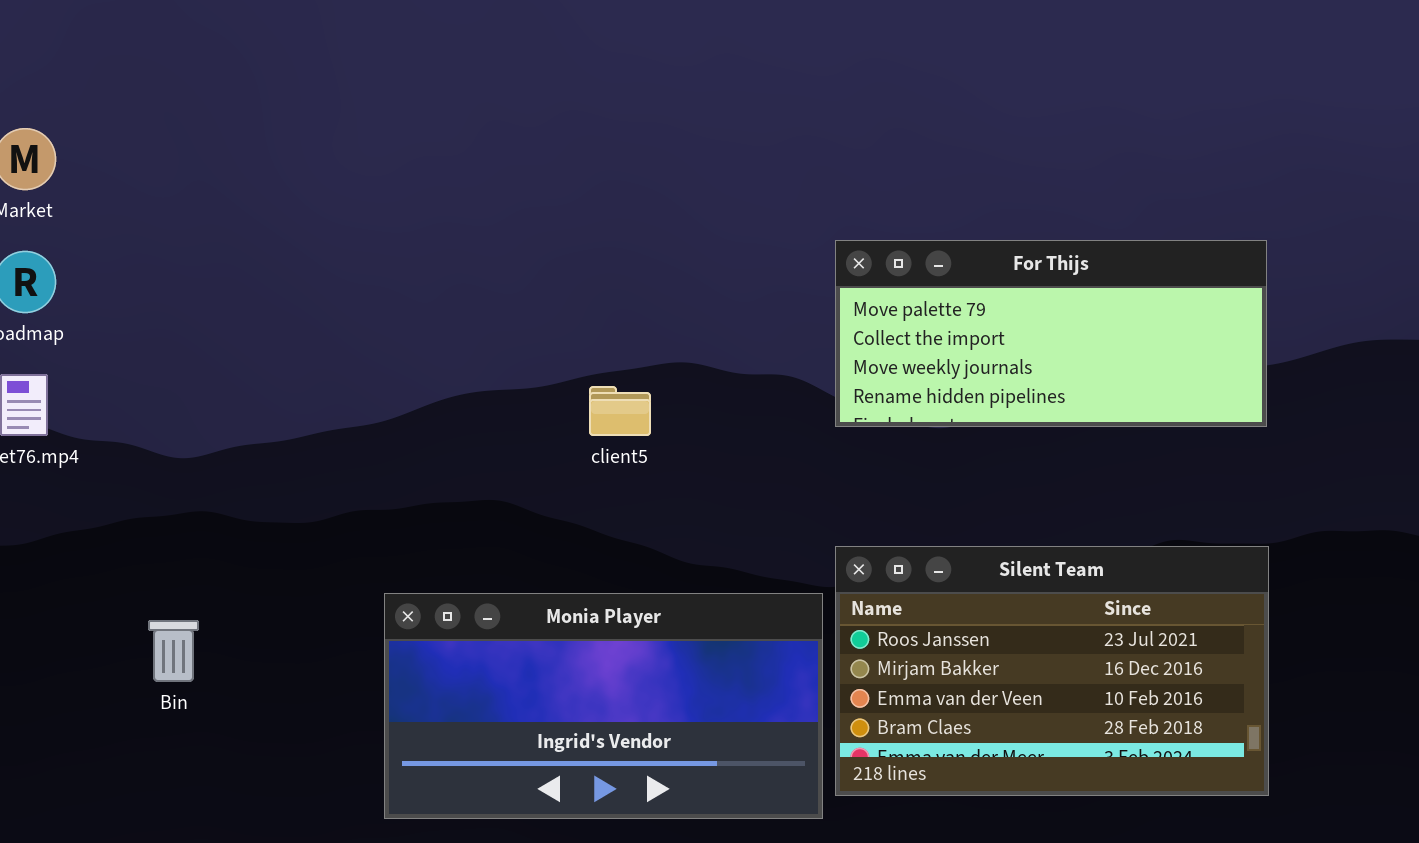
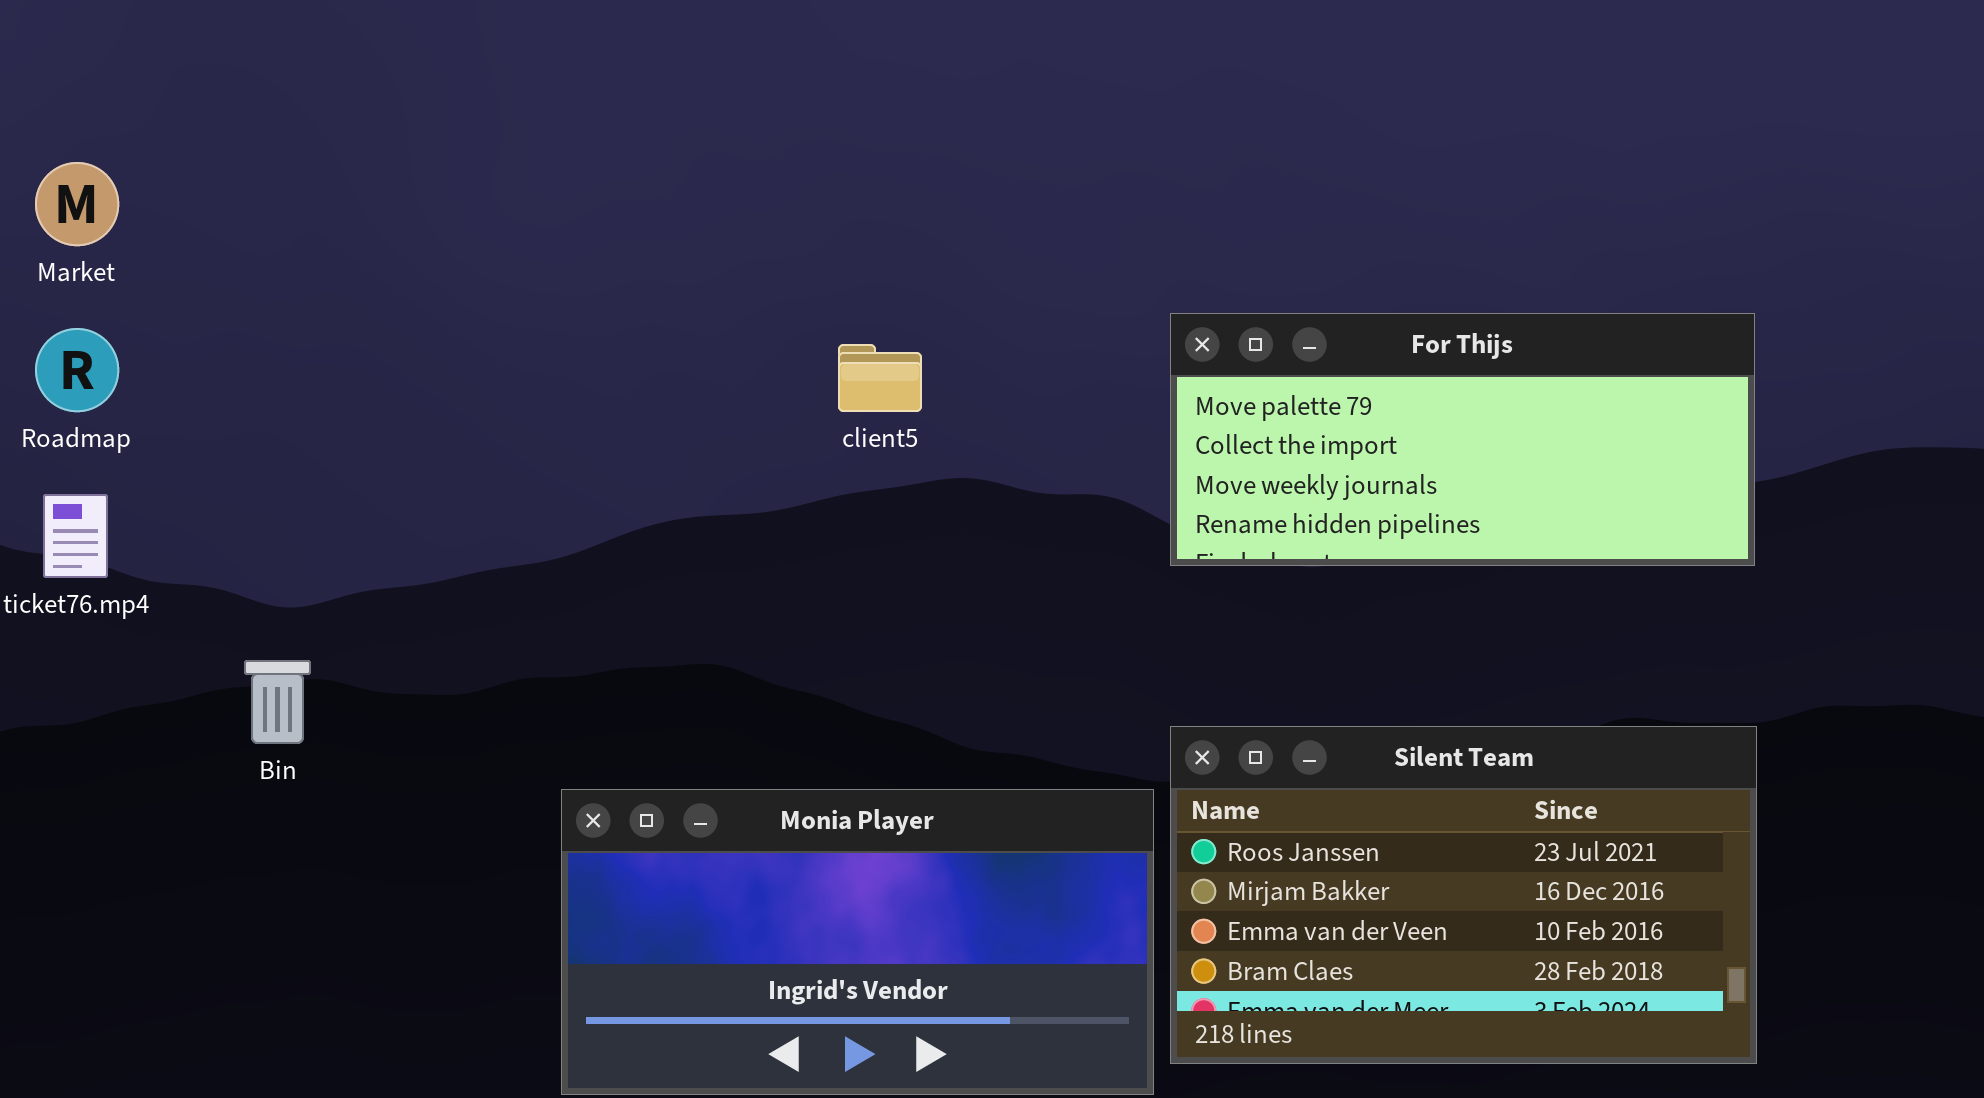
client5: [589,386,651,436] -> [838,344,922,412], moved
Bin: [148,620,199,682] -> [244,660,311,744], moved

